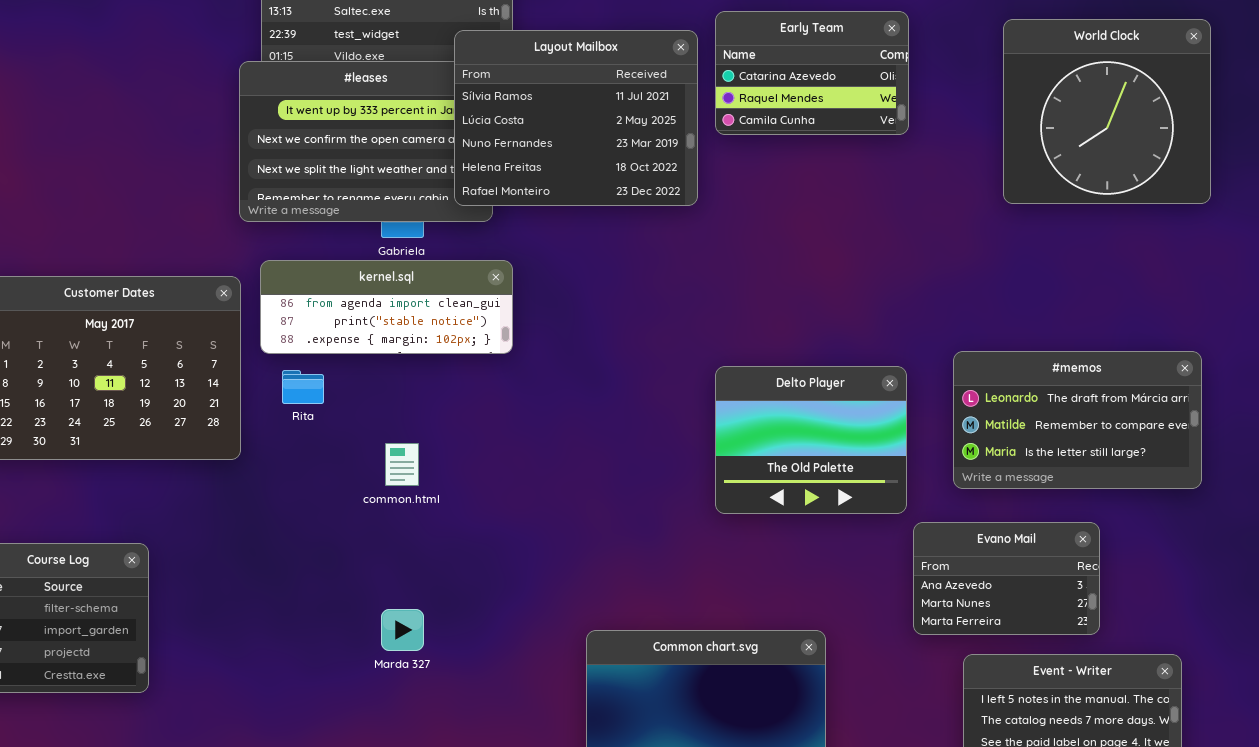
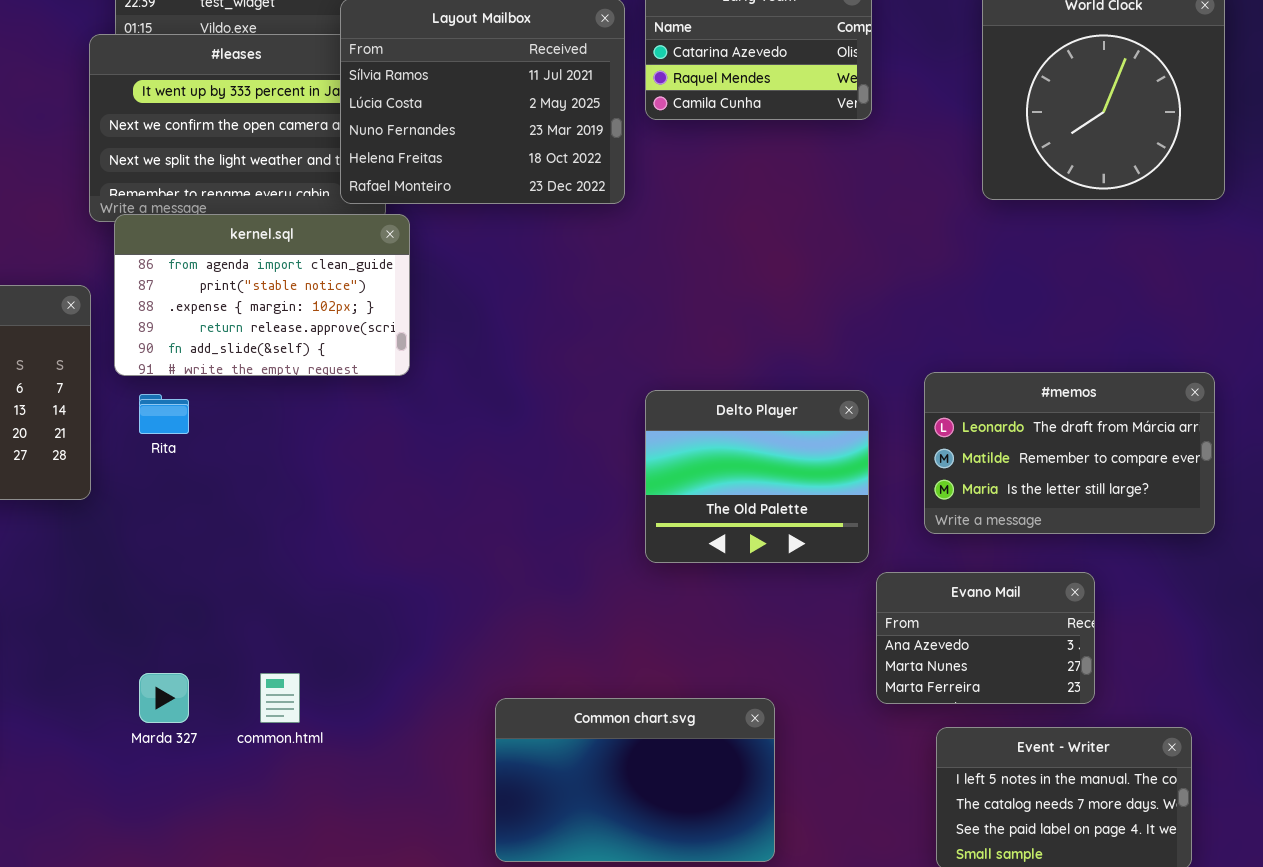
kernel.sql: [260,260,513,354] -> [114,214,410,376], resized
common.html: [385,443,419,486] -> [260,673,300,723], moved
Marda 327: [381,609,424,651] -> [139,673,189,723], moved

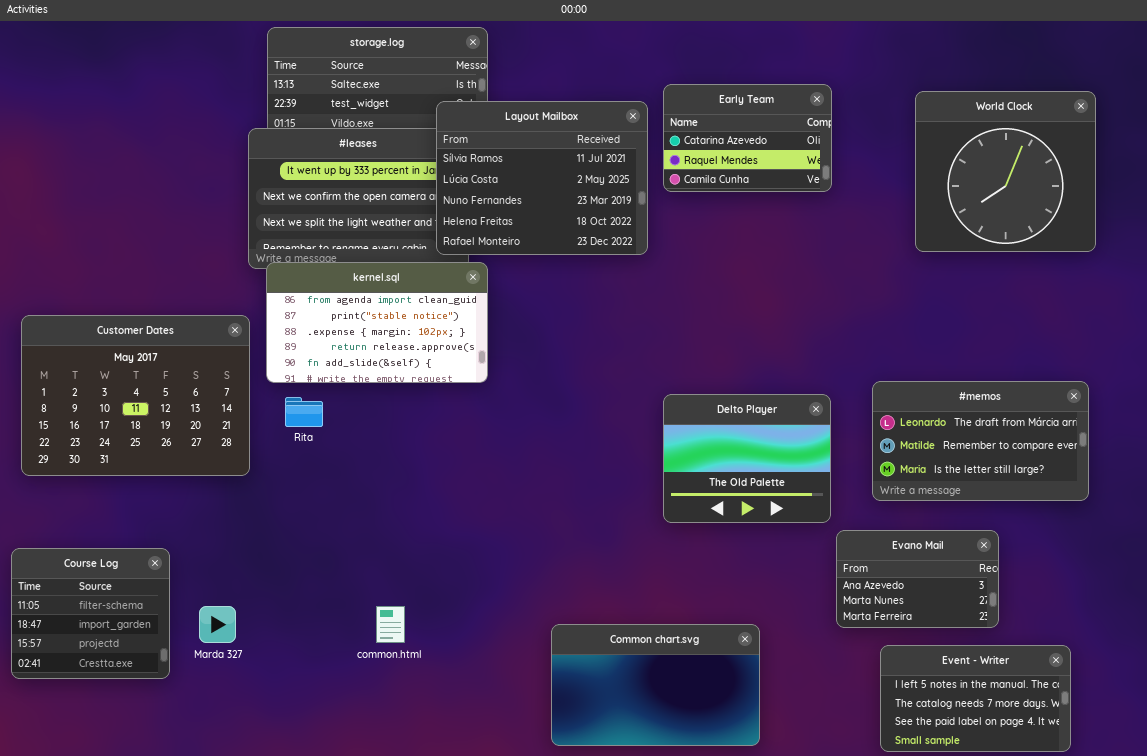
Marda 327: [139,673,189,723] -> [199,606,236,643], moved

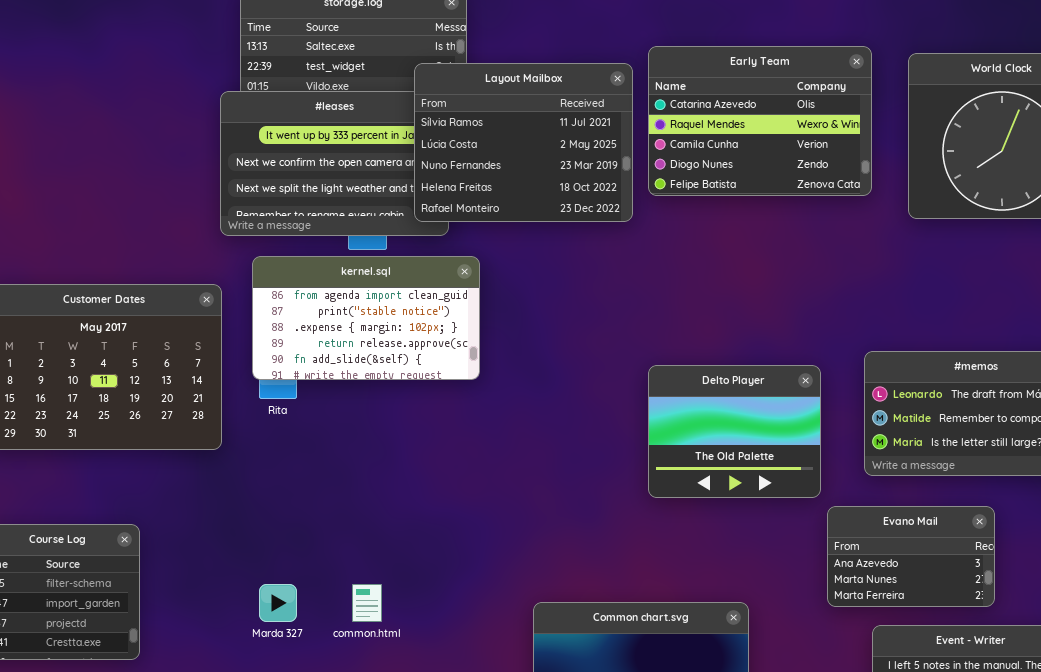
Early Team: [663,84,832,192] -> [648,46,872,196], resized
kernel.sql: [266,262,488,383] -> [252,256,480,380], moved
Marda 327: [199,606,236,643] -> [259,584,297,622], moved

